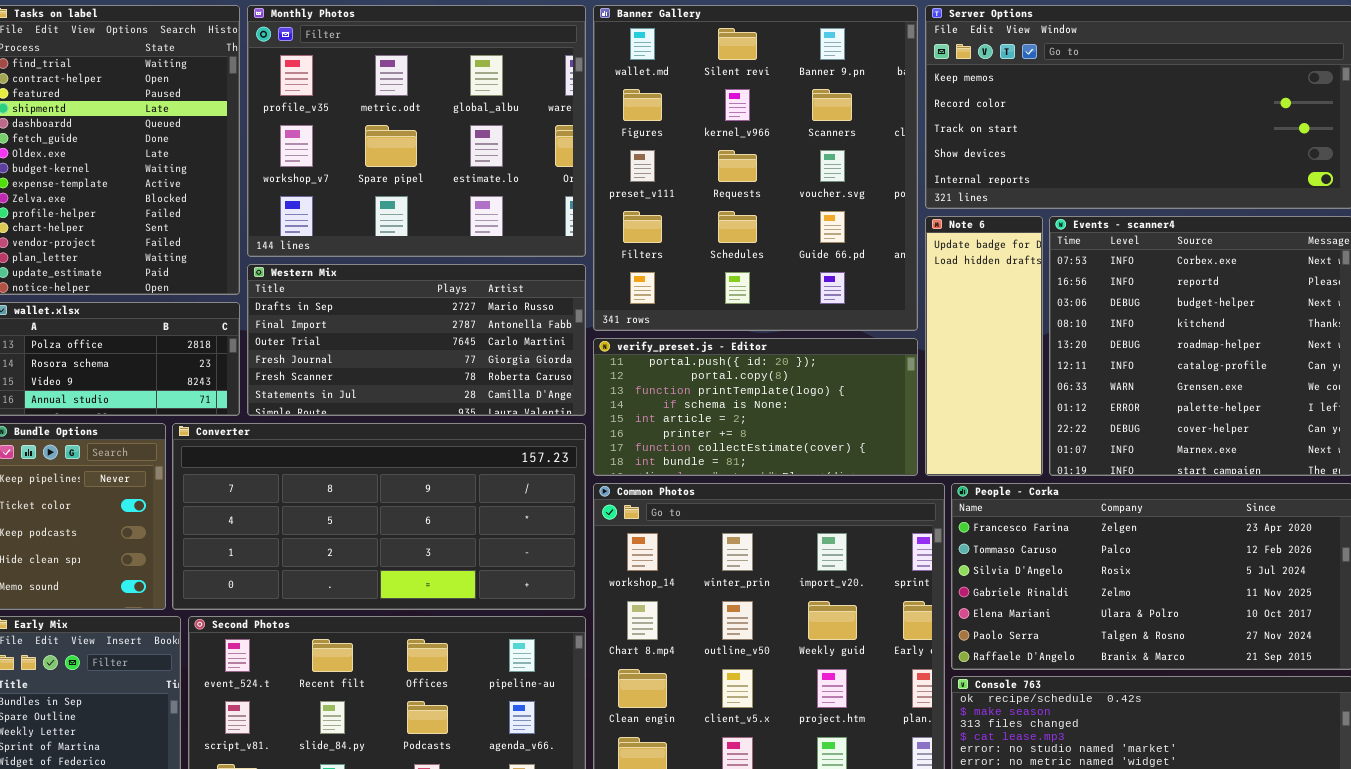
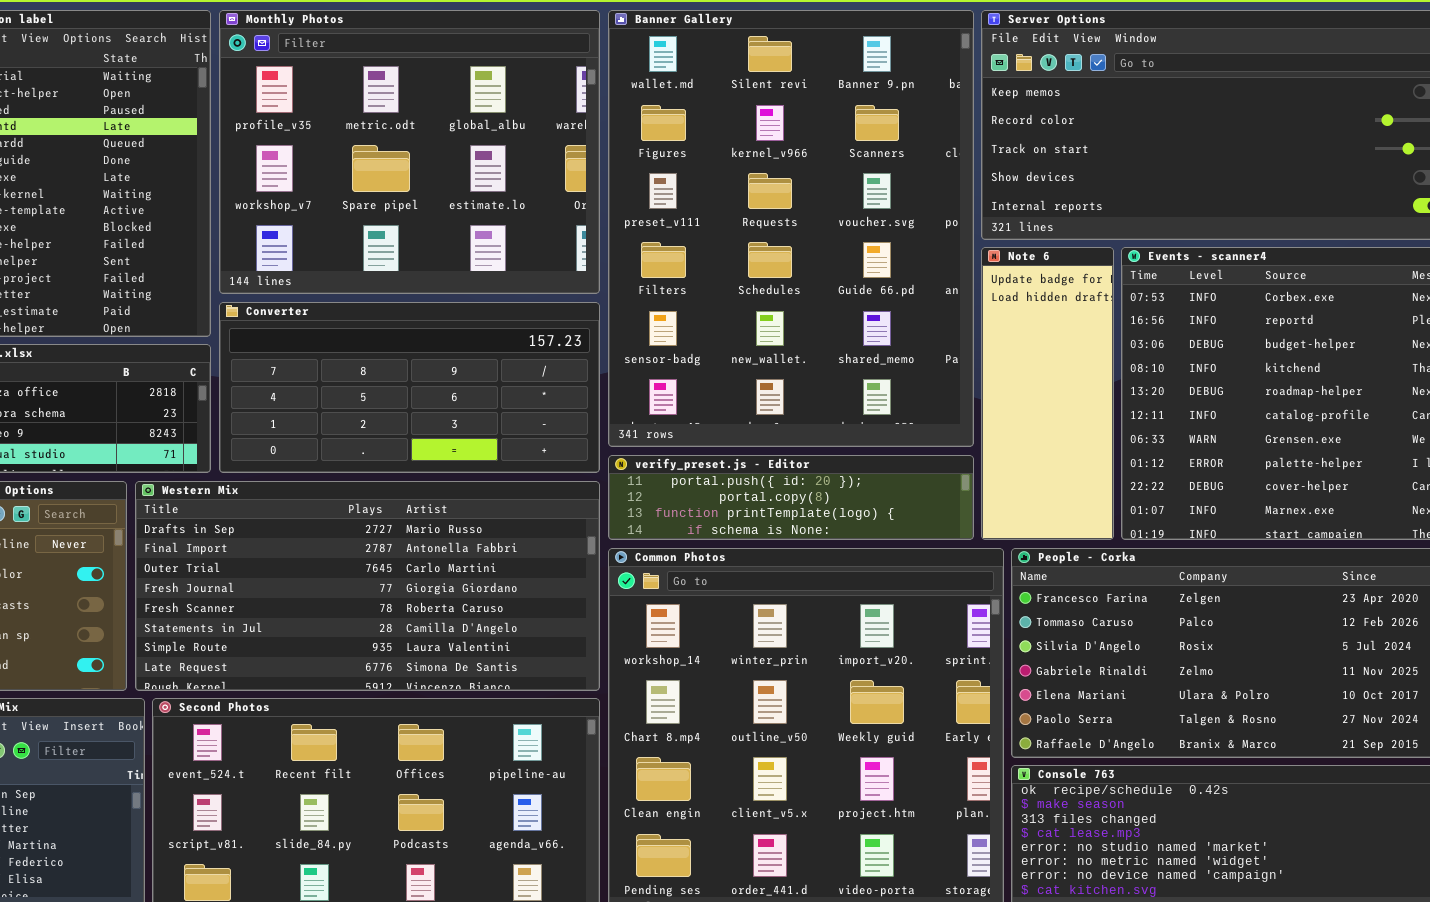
Banner Gallery: [593,5,918,331] -> [608,10,974,447], resized
Western Mix: [247,264,586,416] -> [135,481,600,691], moved, resized
verify_preset.js - Editor: [593,338,918,476] -> [608,455,974,540], resized
Converter: [172,423,586,610] -> [219,302,600,473], moved, resized

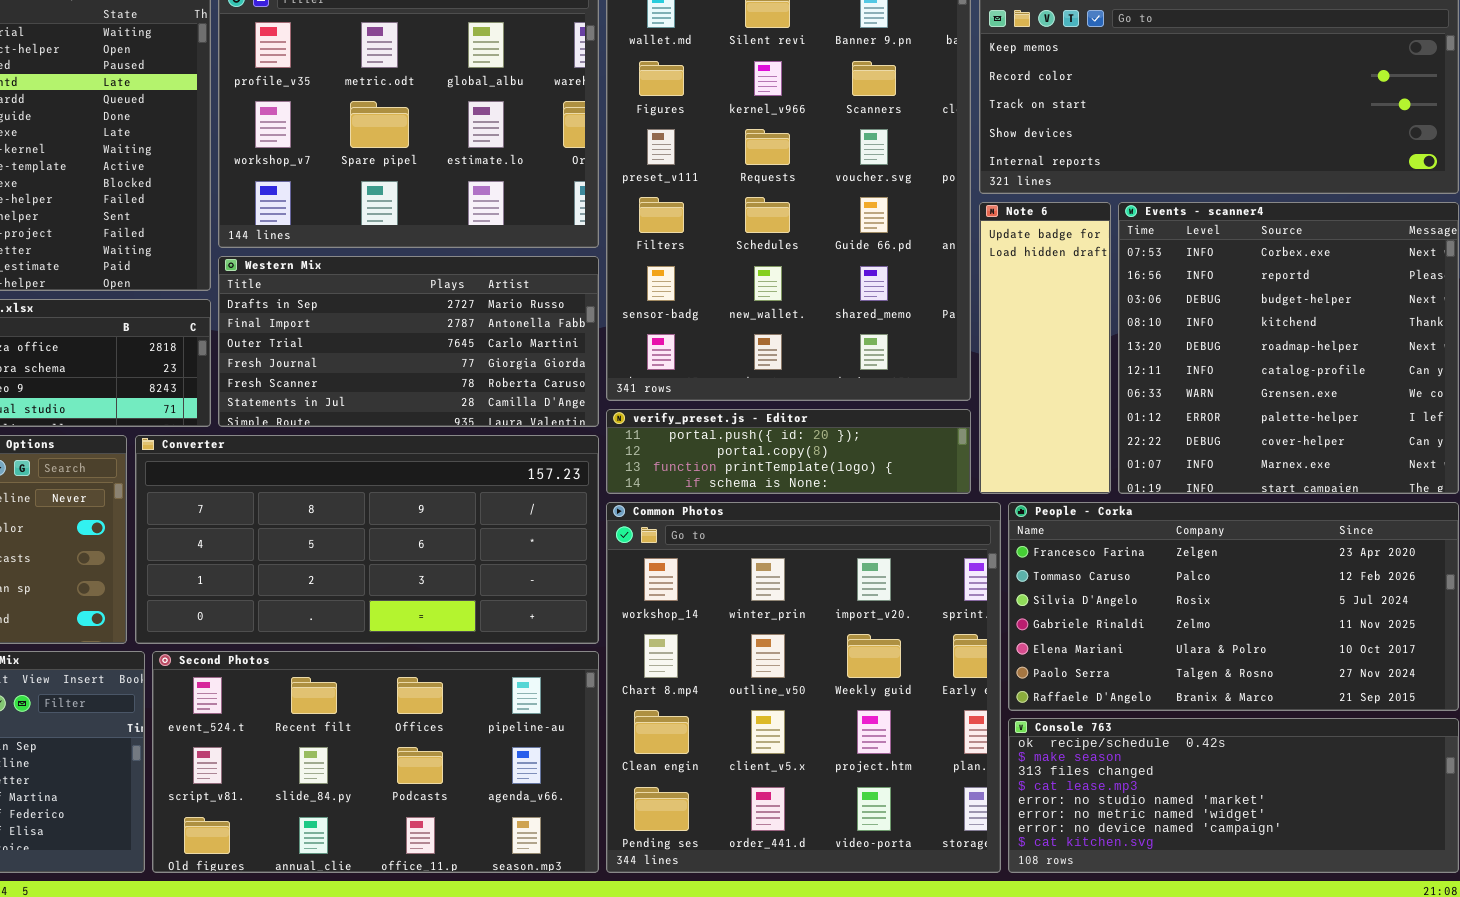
Converter: [219,302,600,473] -> [135,435,599,644], moved, resized
Western Mix: [135,481,600,691] -> [218,256,599,427], moved, resized

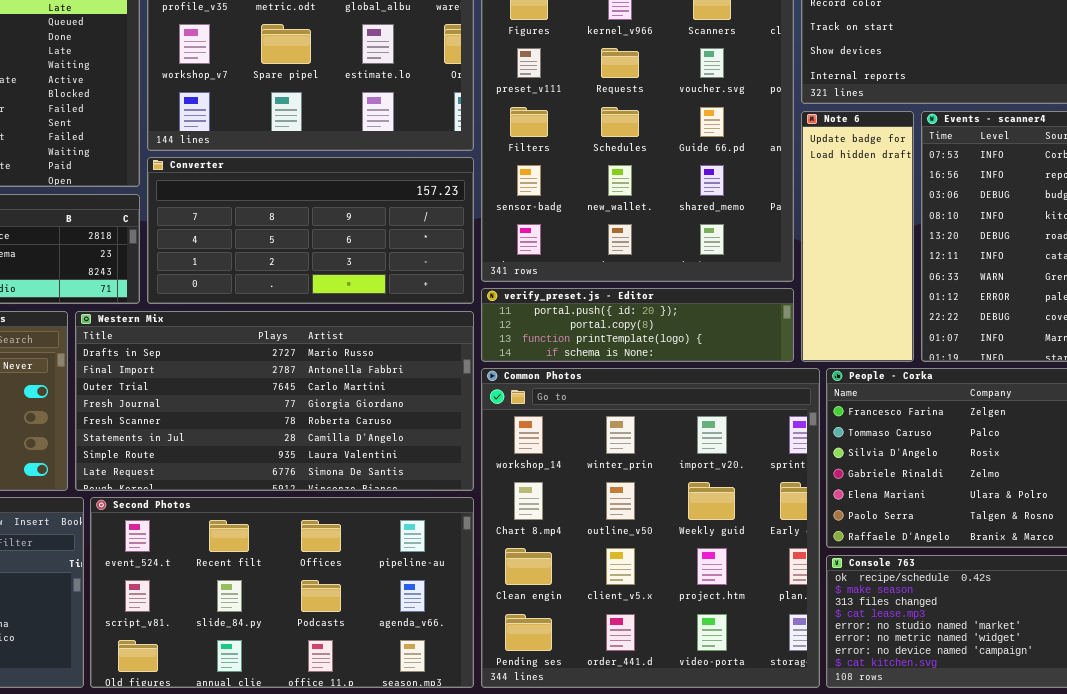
Western Mix: [218,256,599,427] -> [75,311,474,491], moved, resized
Converter: [135,435,599,644] -> [147,157,474,304], moved, resized

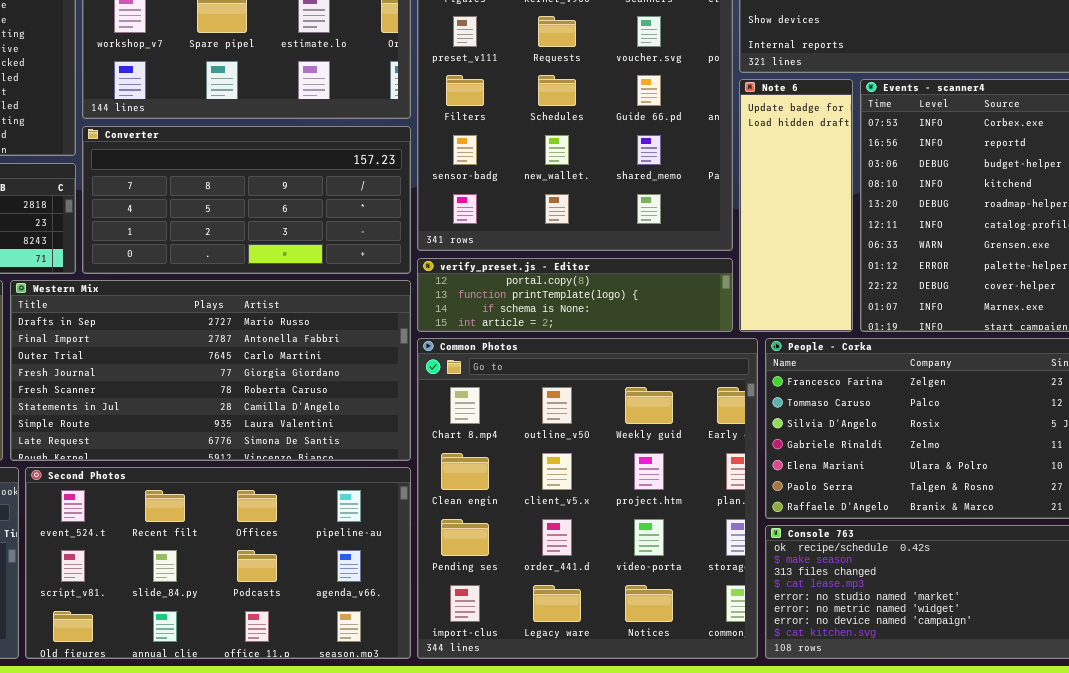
verify_preset.js - Editor: [481,288,794,362] -> [417,258,733,332], scrolled down 1 row
Common Photos: [481,368,820,688] -> [417,338,758,659], scrolled down 1 row

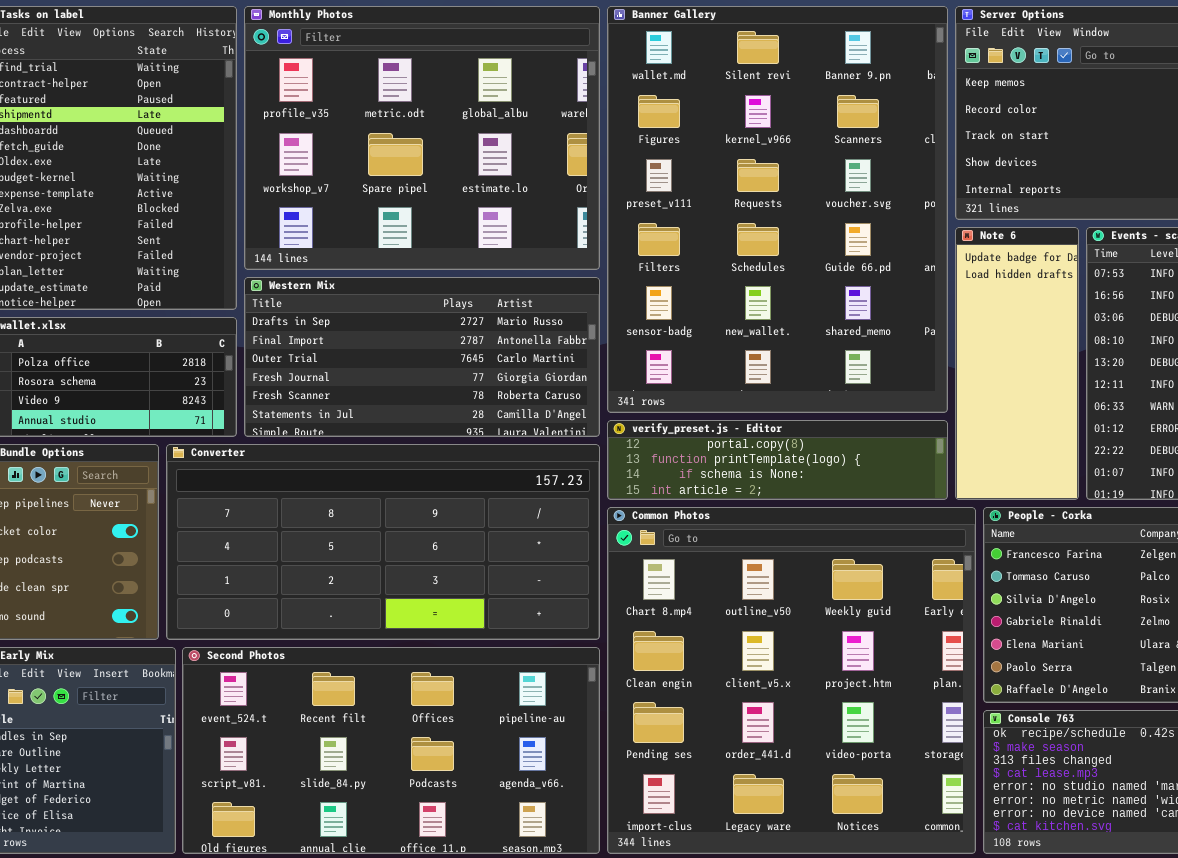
Converter: [82,126,411,274] -> [166,444,600,640], moved, resized
Western Mix: [10,280,411,461] -> [244,277,600,437], moved, resized

